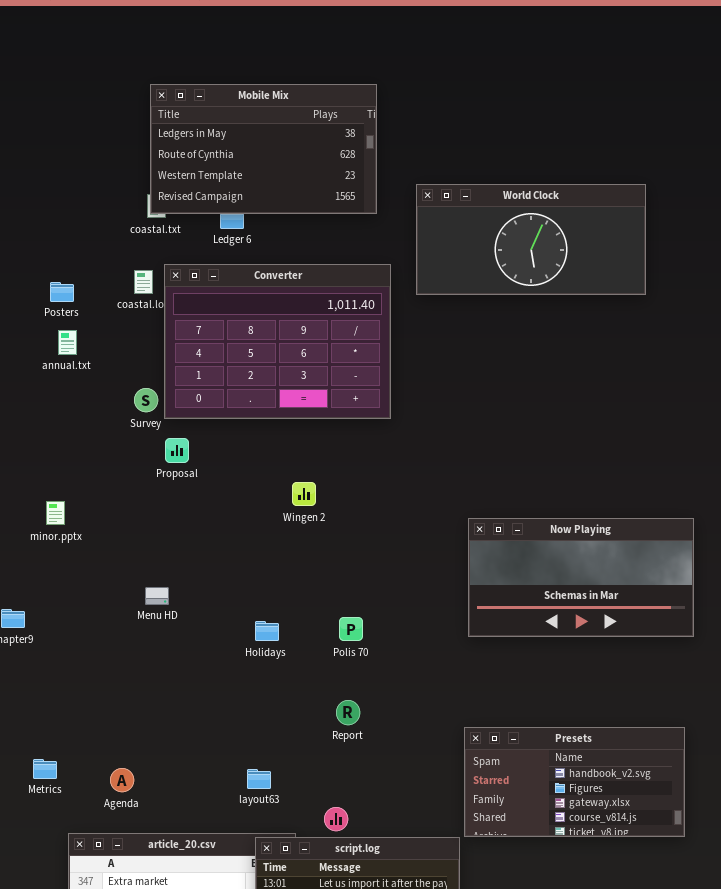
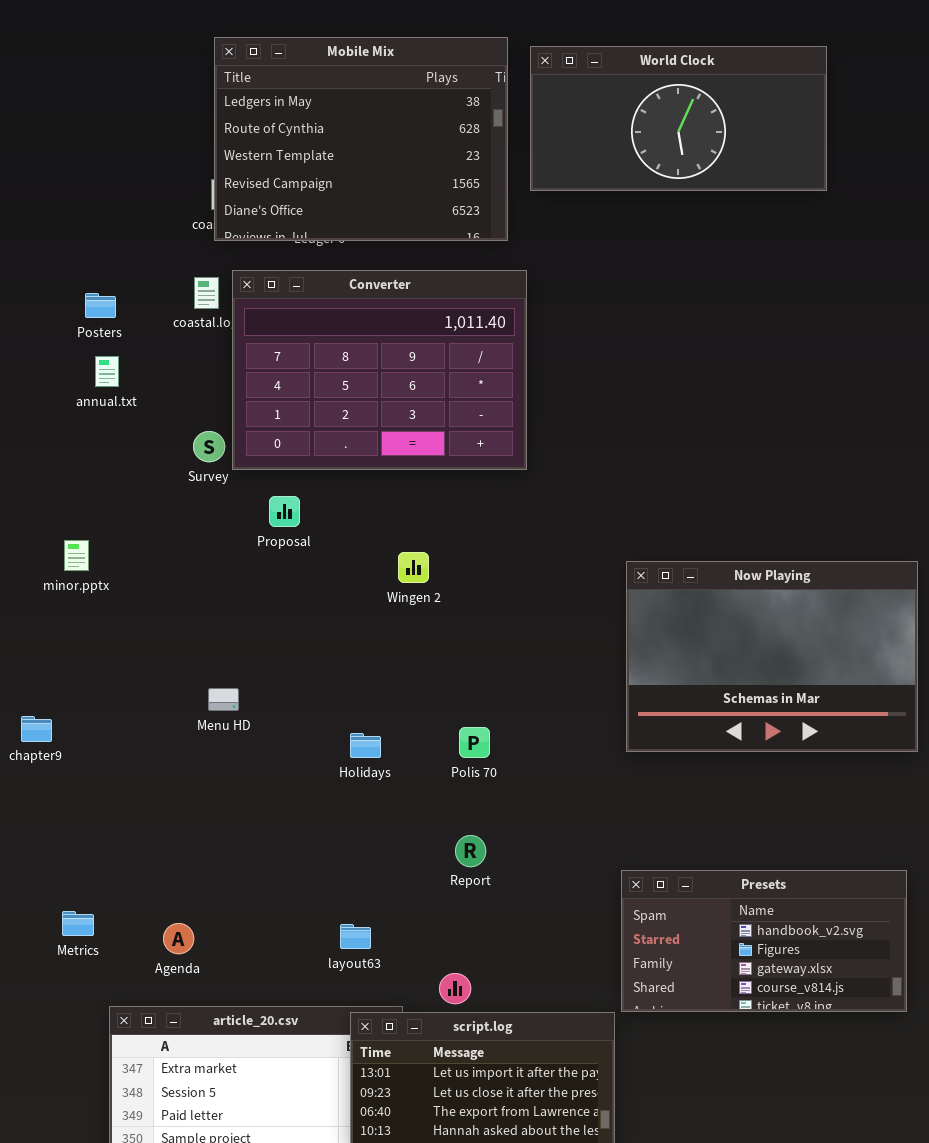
Mobile Mix: [150,84,377,214] -> [214,37,508,241], resized
World Clock: [416,184,646,295] -> [530,46,827,191], moved
Proposal: [165,438,189,463] -> [269,496,300,527], moved
minor.pptx: [46,501,65,525] -> [64,540,89,571], moved
Now Playing: [468,518,694,637] -> [626,561,918,752], resized

